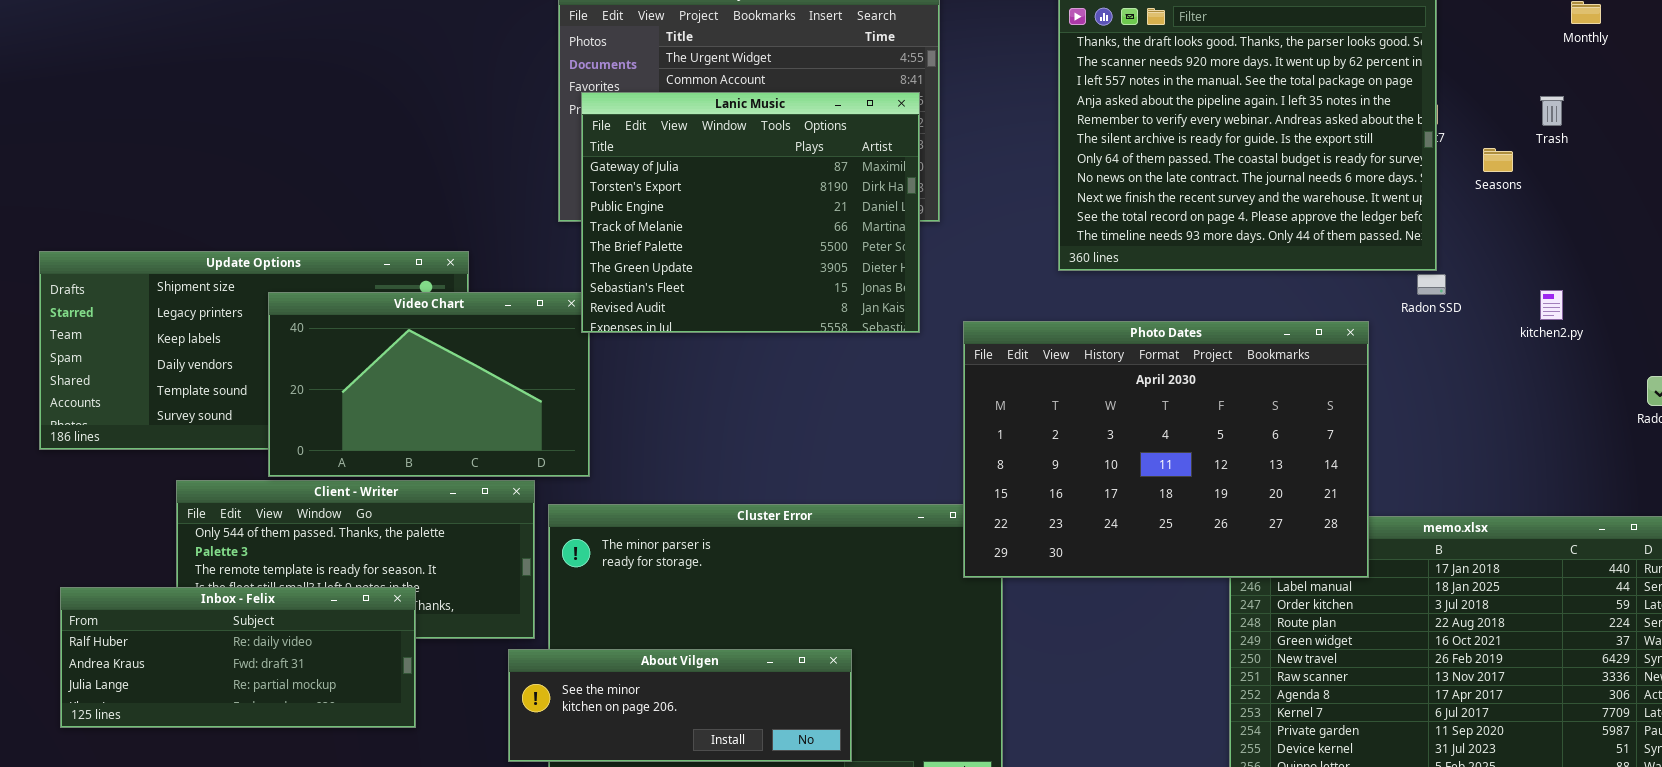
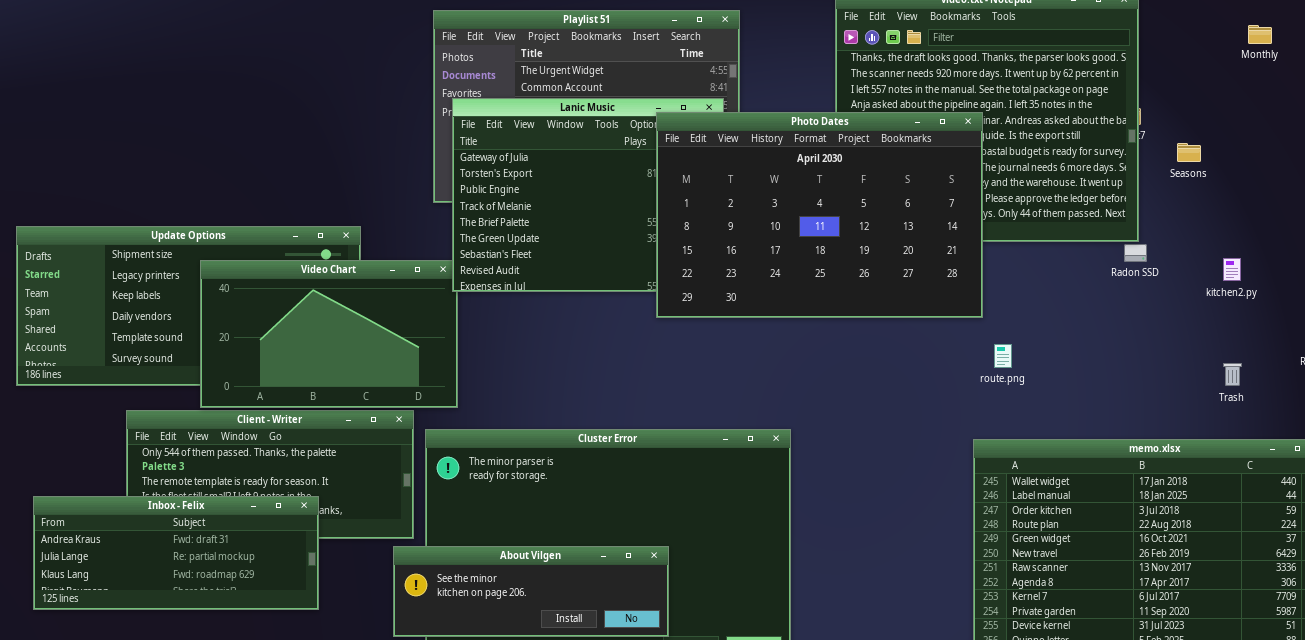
Trash: [1540,96,1564,126] -> [1223,363,1242,386], moved
Photo Dates: [963,321,1369,578] -> [656,112,983,318], moved
Inbox - Felix: [60,587,416,728] -> [33,496,319,610], scrolled down 1 row

